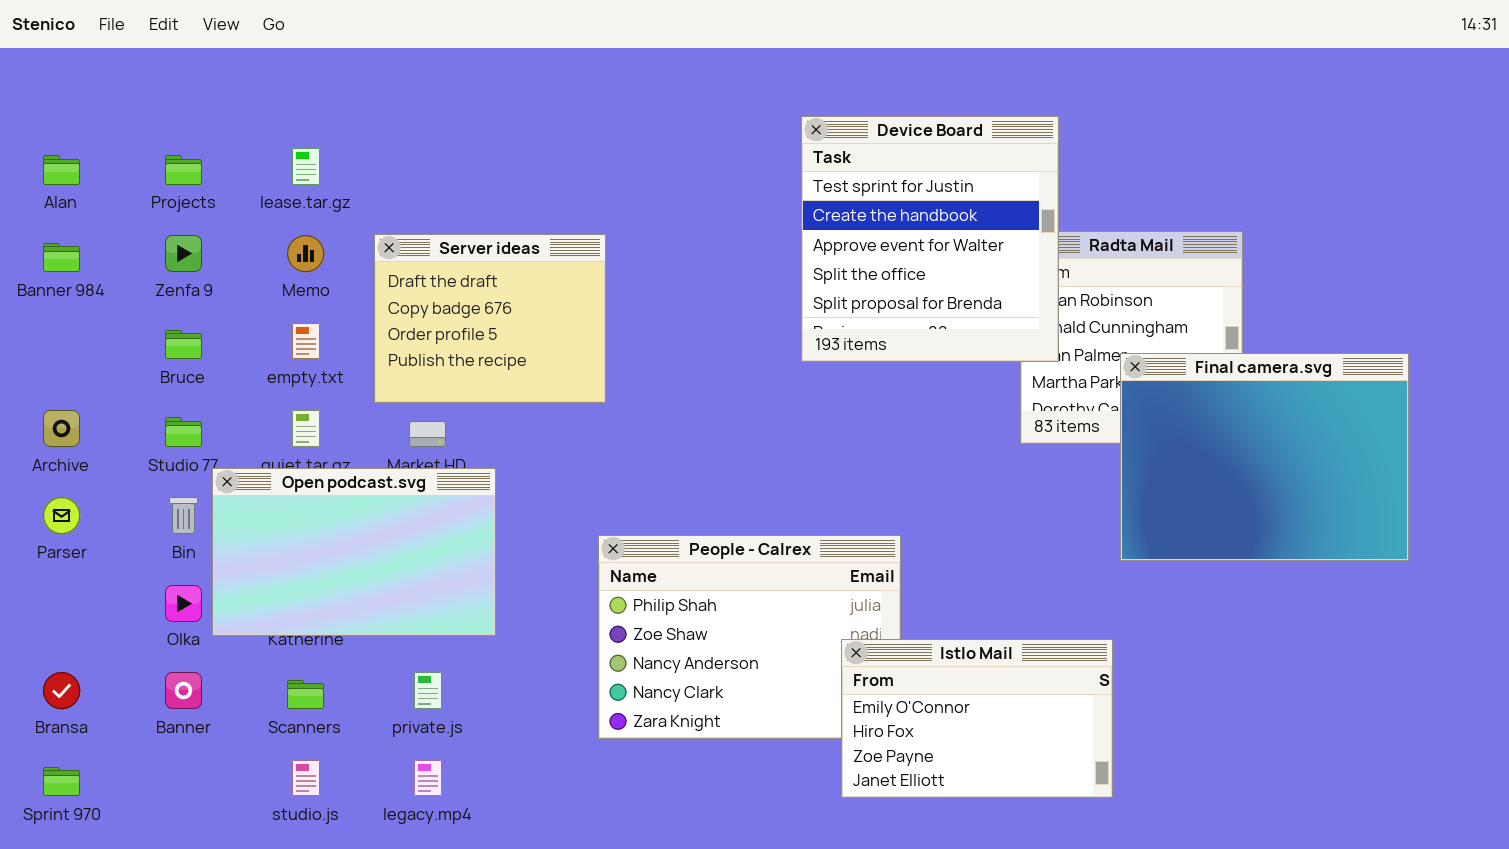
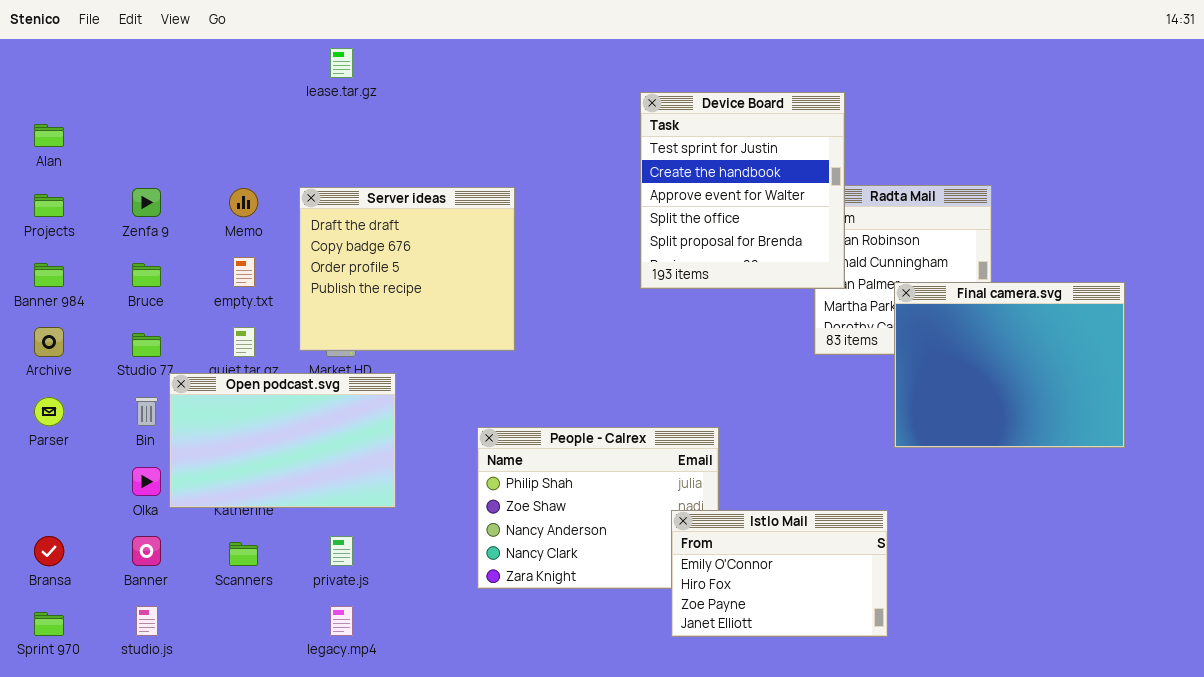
lease.tar.gz: [292,148,320,185] -> [330,48,353,78], moved
Projects: [165,155,202,185] -> [34,194,64,217], moved
Server ideas: [374,234,606,403] -> [299,187,515,351], resized
Banner 984: [43,243,80,272] -> [34,263,64,287], moved
studio.js: [292,760,320,796] -> [136,606,158,636], moved

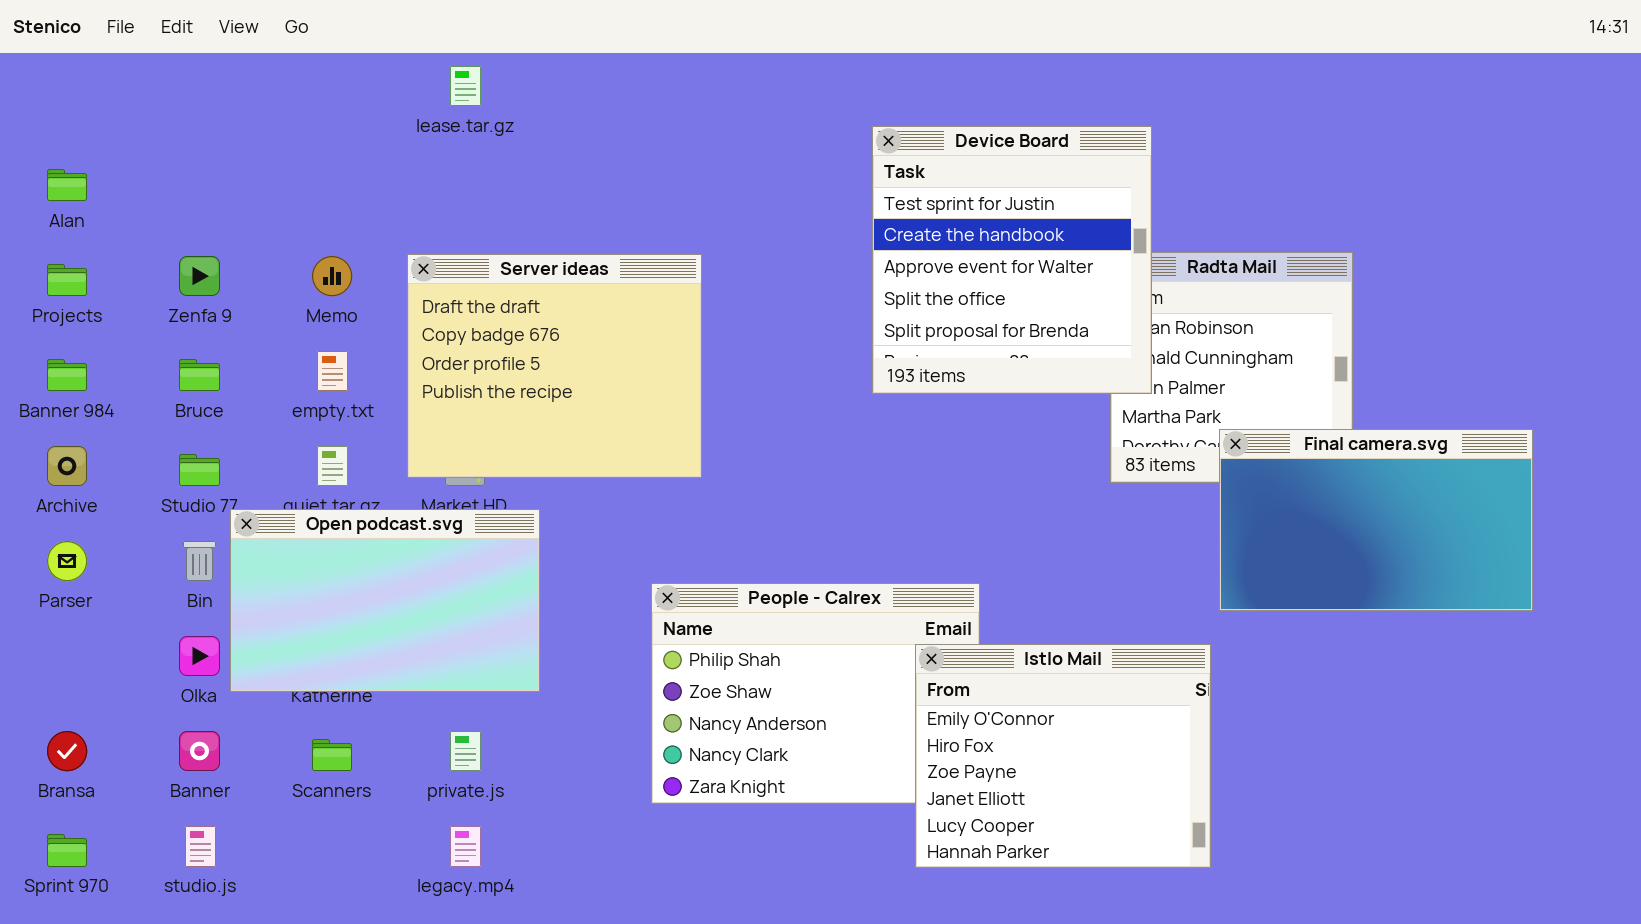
Final camera.svg: [894,282,1125,448] -> [1219,429,1533,611], resized
Istlo Mail: [671,510,888,637] -> [915,644,1211,868], resized

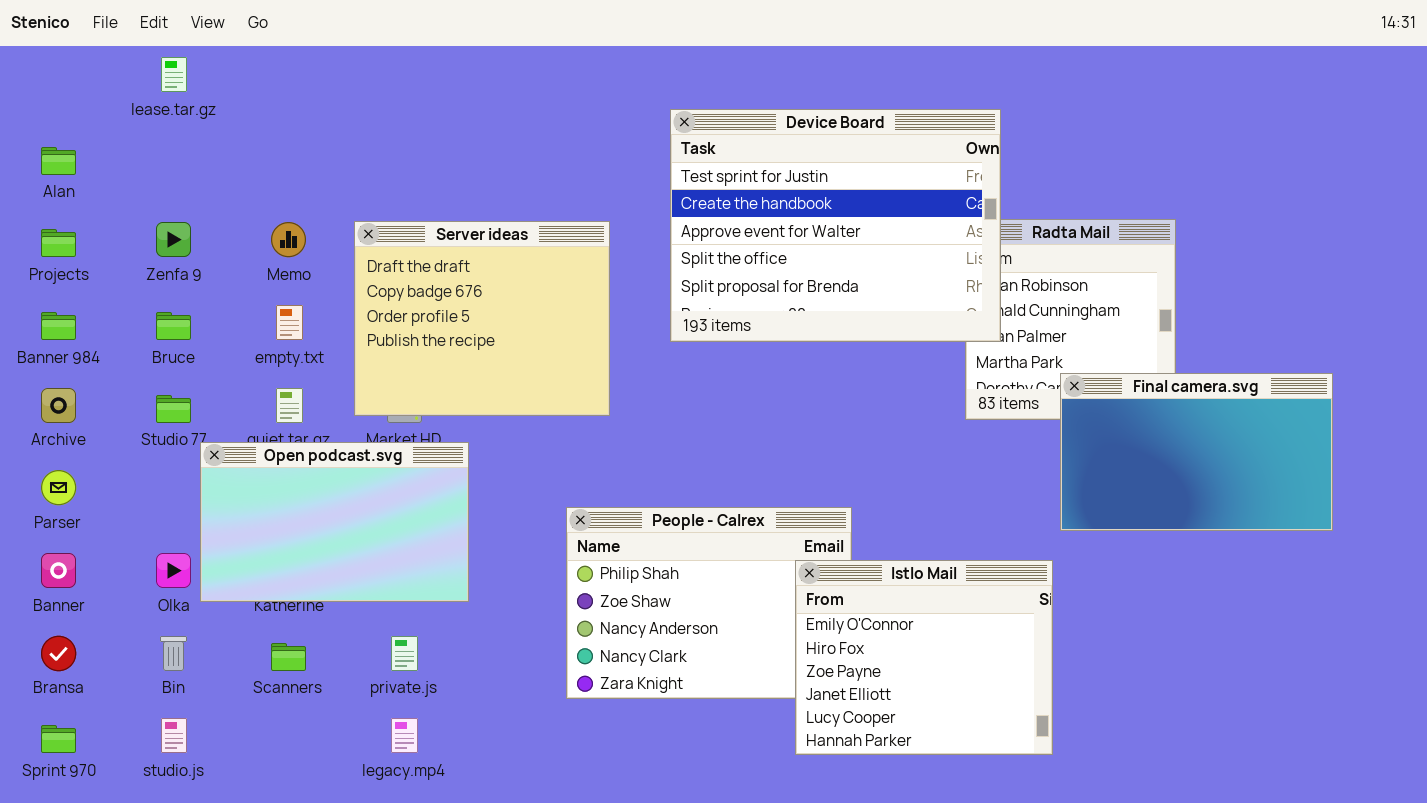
lease.tar.gz: [450,66,481,106] -> [161,57,187,92], moved
Device Board: [872,126,1152,394] -> [670,109,1001,342], resized
Bin: [183,541,216,581] -> [160,636,187,671], moved
Banner: [179,731,220,771] -> [41,553,76,588], moved

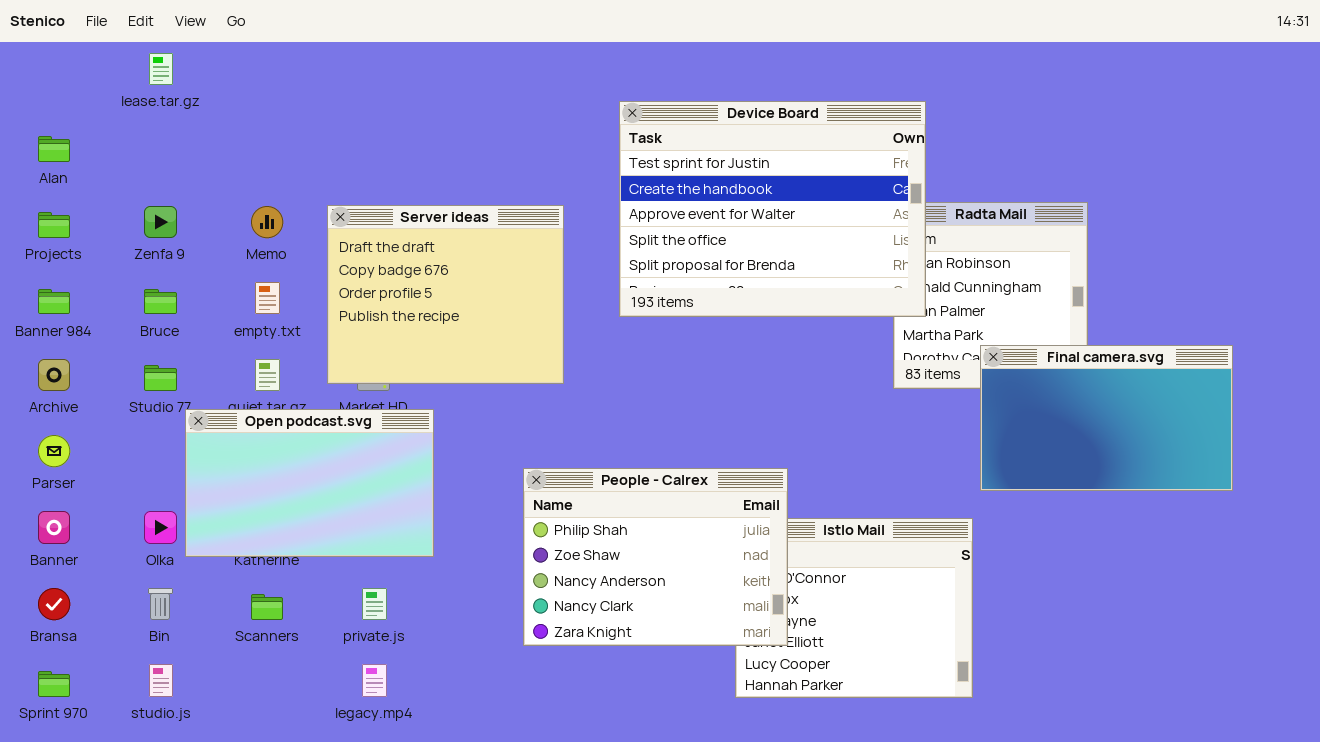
People - Calrex: [566,507,852,699] -> [523,468,788,646], raised

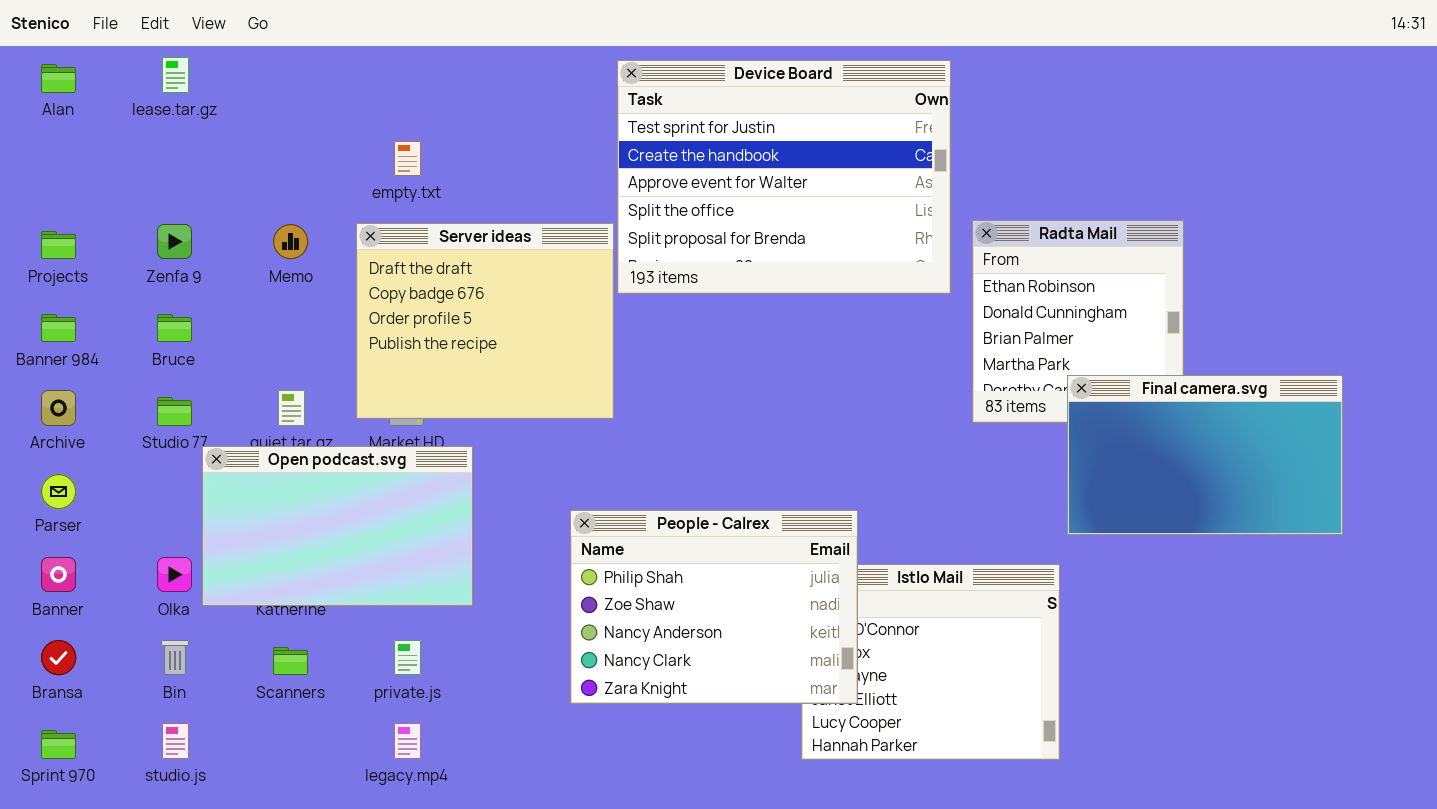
Device Board: [619,101,926,317] -> [617,60,951,294], moved
Alan: [38,136,70,162] -> [41,64,76,93], moved
empty.txt: [255,282,280,314] -> [394,141,421,176], moved

